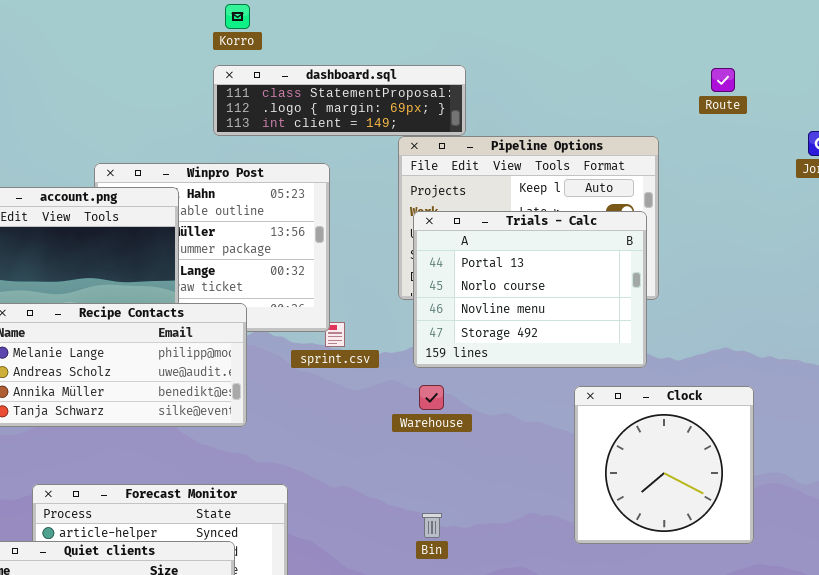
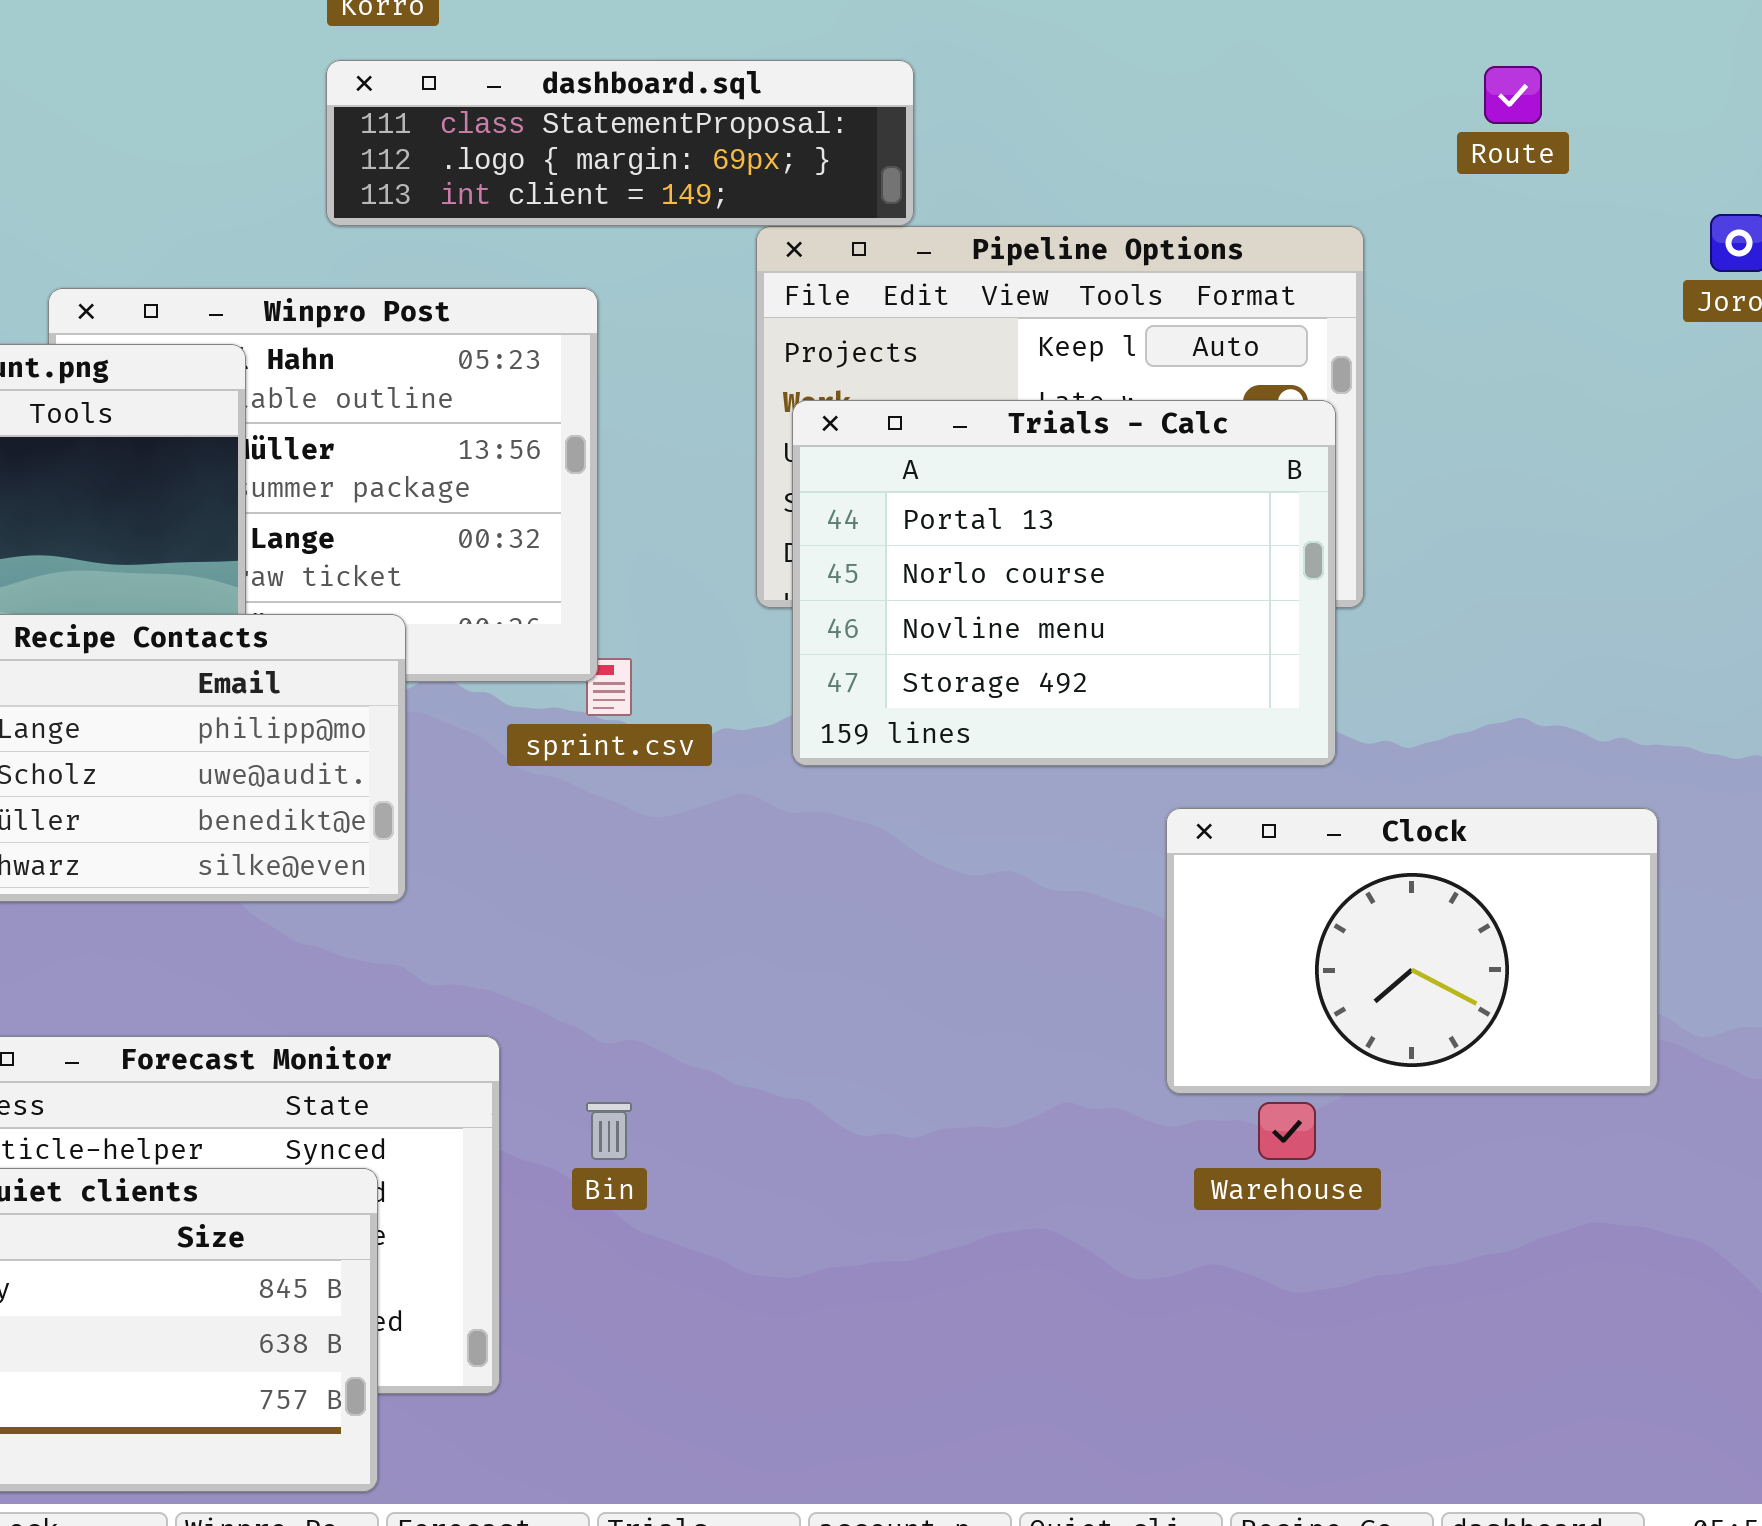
Warehouse: [419,385,444,410] -> [1258,1102,1316,1160], moved
Clock: [574,386,754,544] -> [1166,808,1658,1094], resized
Bin: [422,513,442,538] -> [586,1102,632,1160], moved

